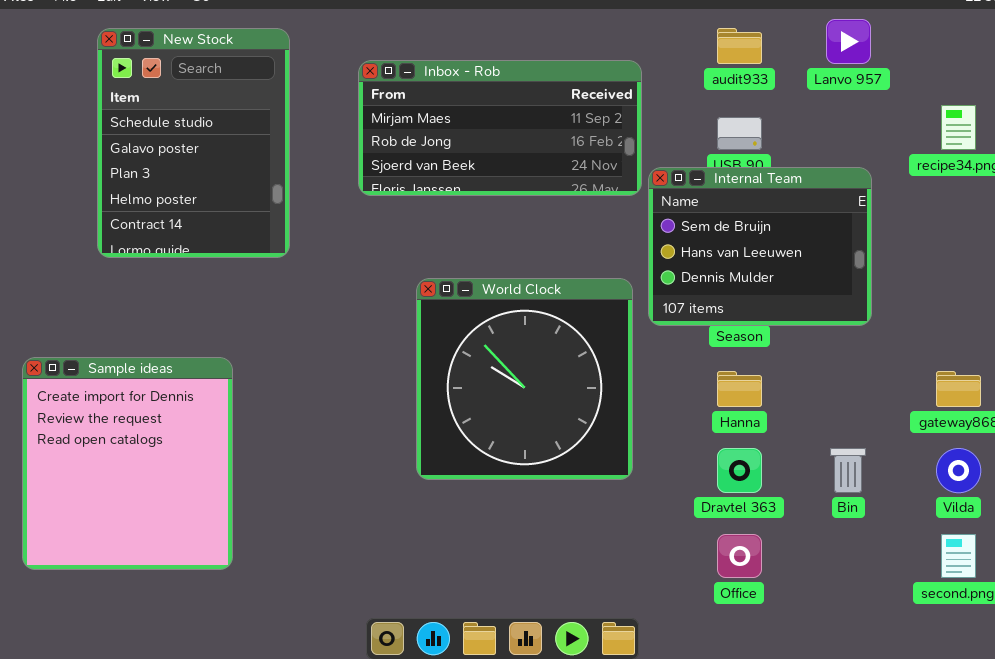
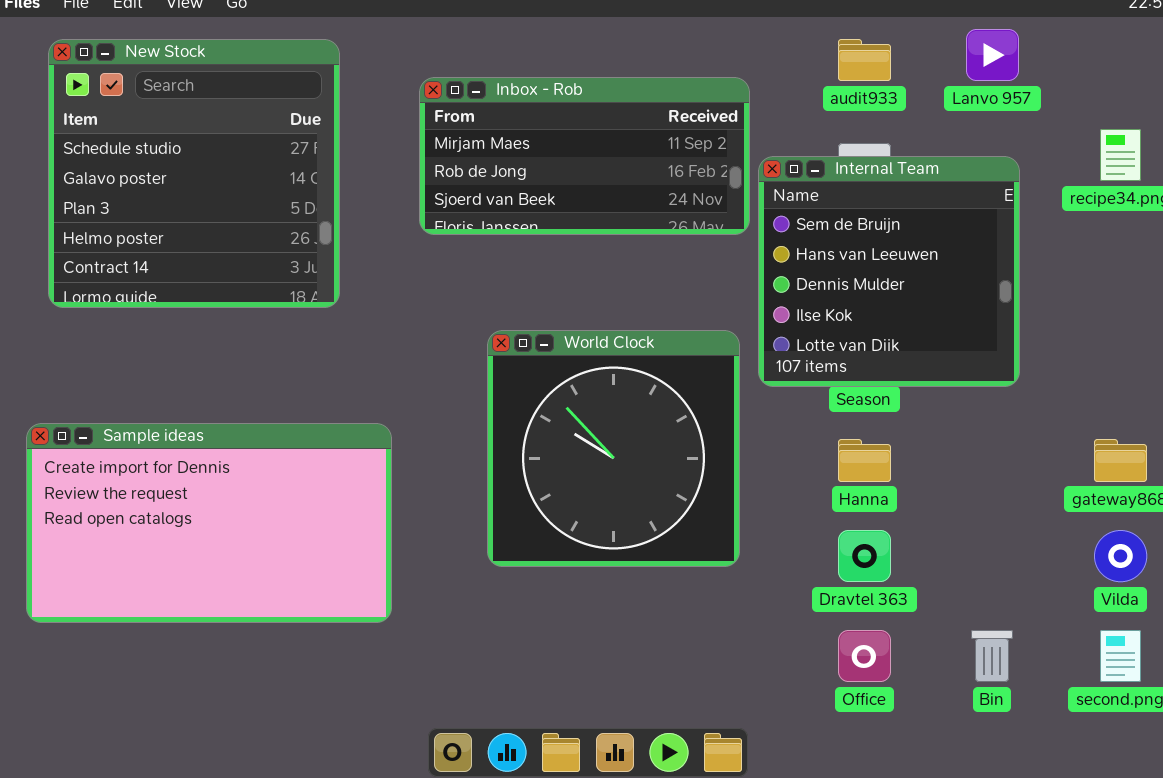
New Stock: [97,28,290,258] -> [48,39,340,308], resized
Internal Team: [648,167,872,326] -> [758,156,1020,387], resized
Sample ideas: [22,357,233,570] -> [26,423,392,623], resized
Bin: [830,448,866,493] -> [971,630,1013,682], moved

